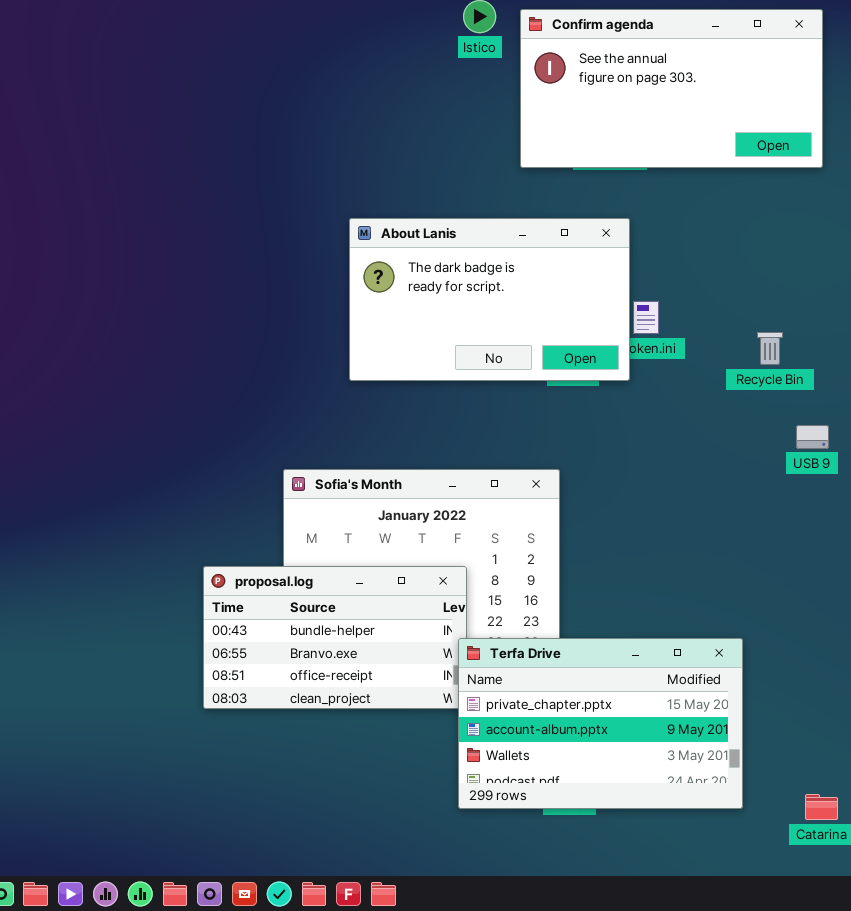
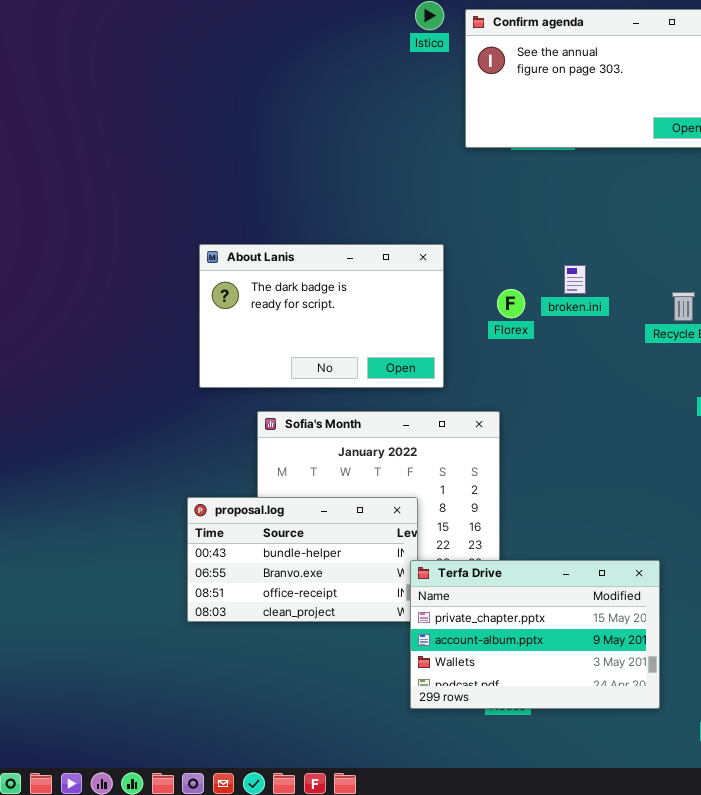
About Lanis: [349,218,630,381] -> [199,244,444,388], moved

